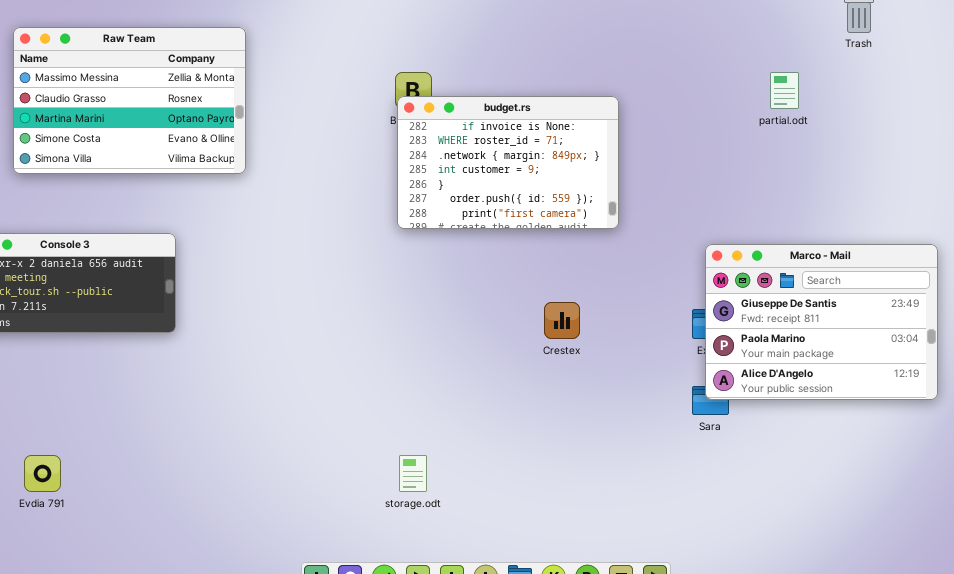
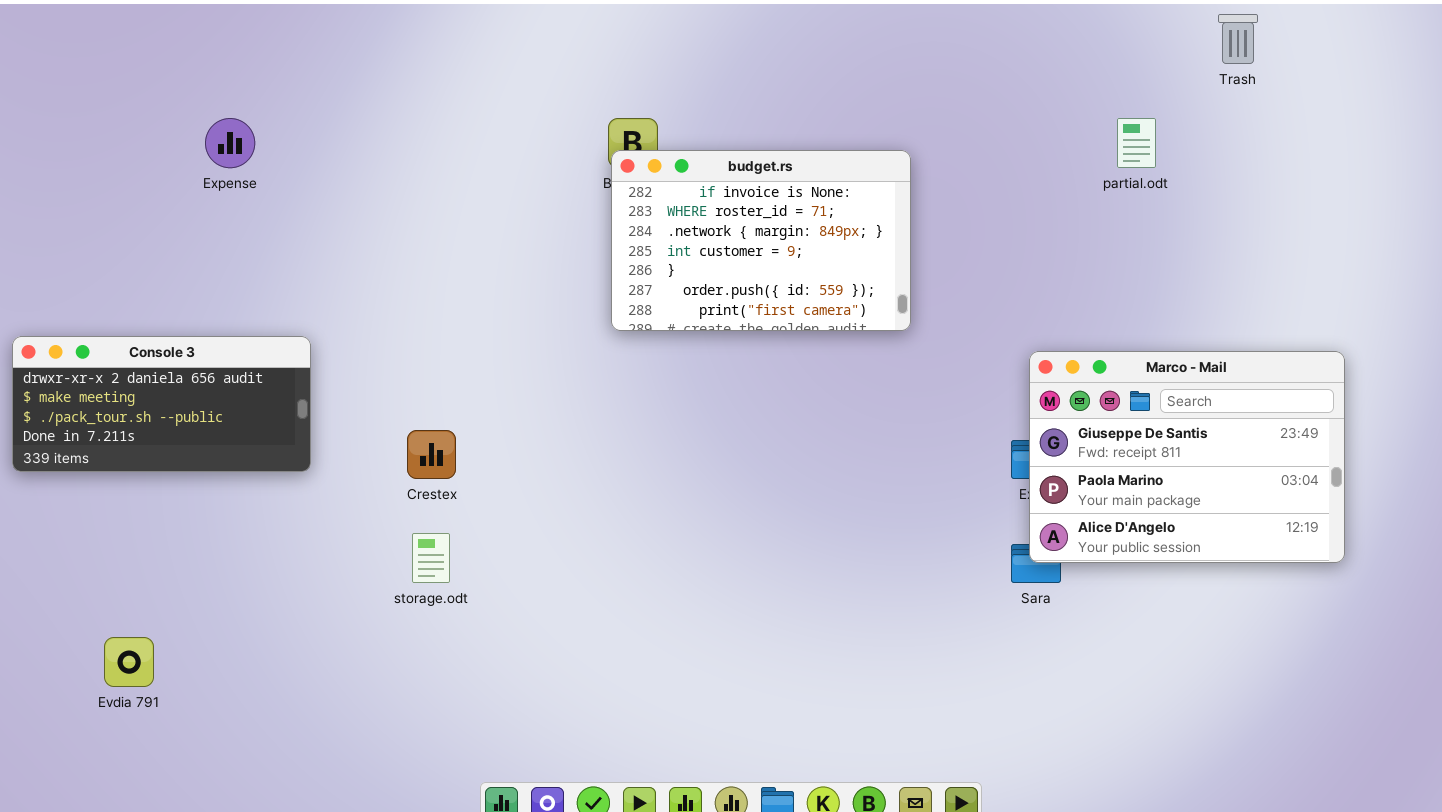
Raw Team: [13,27,246,174] -> none, closed
Crestex: [544,302,580,339] -> [407,430,456,479], moved
storage.odt: [399,455,427,492] -> [412,533,450,583], moved

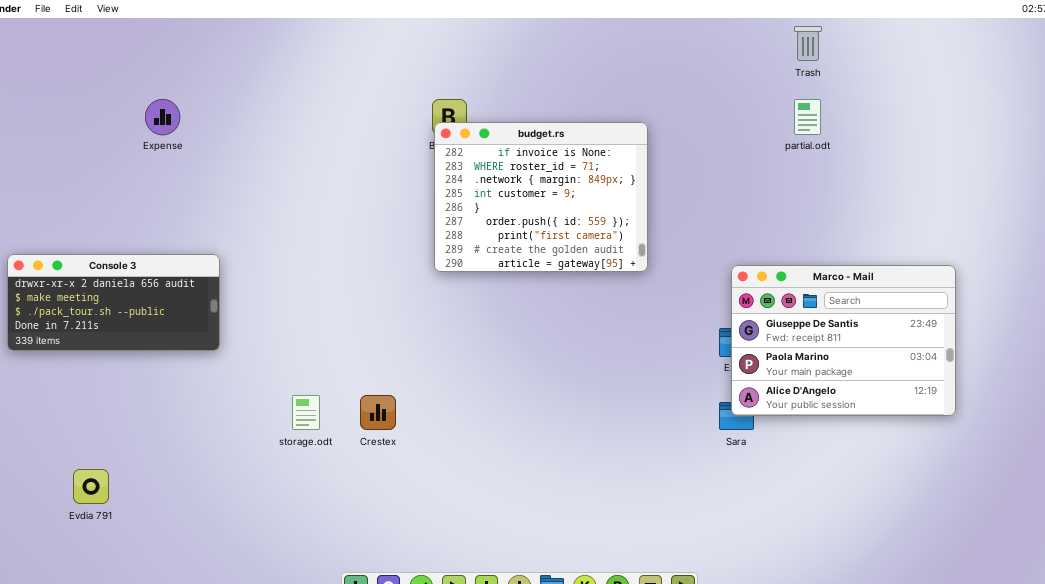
Trash: [1218,14,1258,64] -> [794,26,822,61], moved
budget.rs: [611,150,911,331] -> [434,122,648,272], resized
Crestex: [407,430,456,479] -> [360,395,396,430], moved

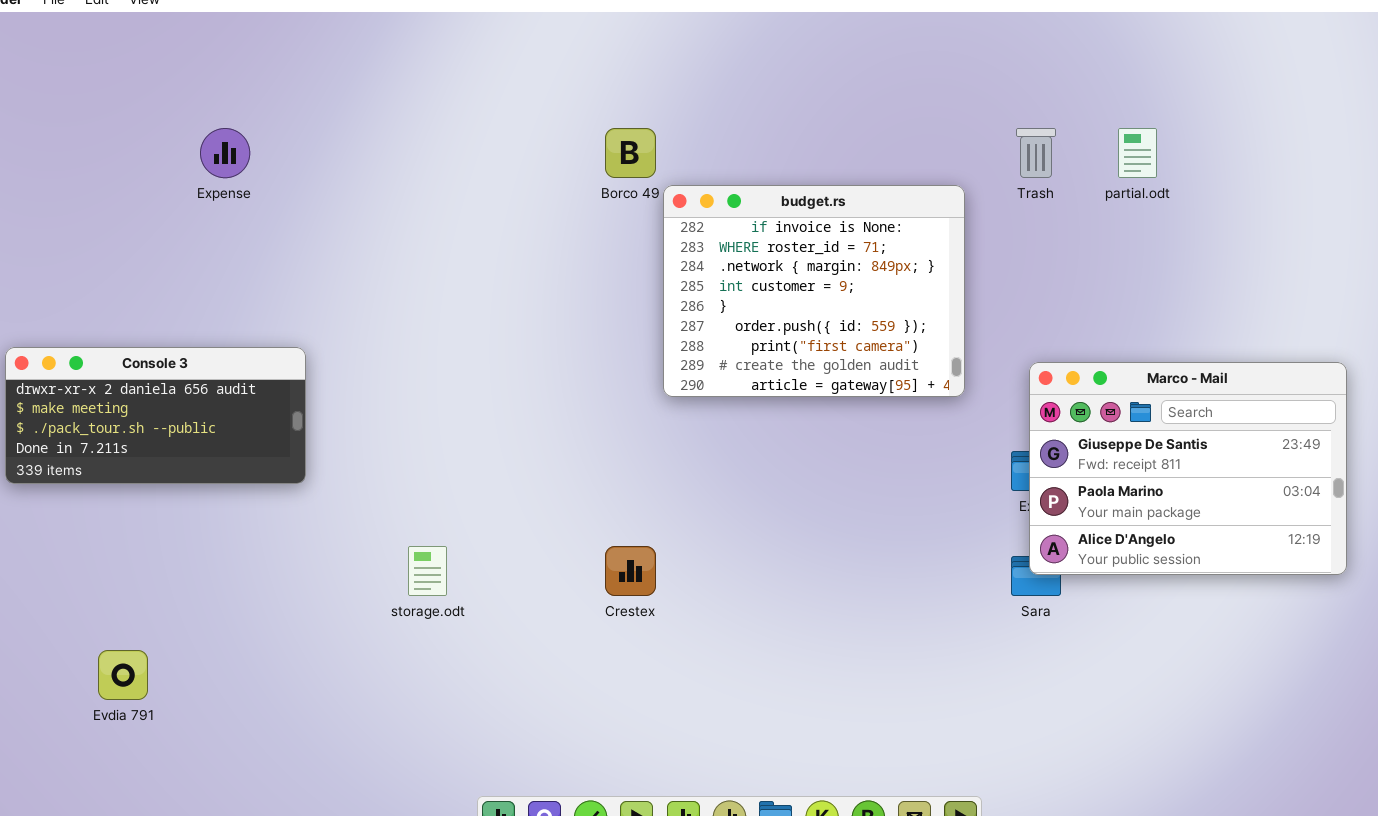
Trash: [794,26,822,61] -> [1016,128,1056,178], moved
budget.rs: [434,122,648,272] -> [663,185,965,397], moved
Crestex: [360,395,396,430] -> [605,546,656,596], moved

